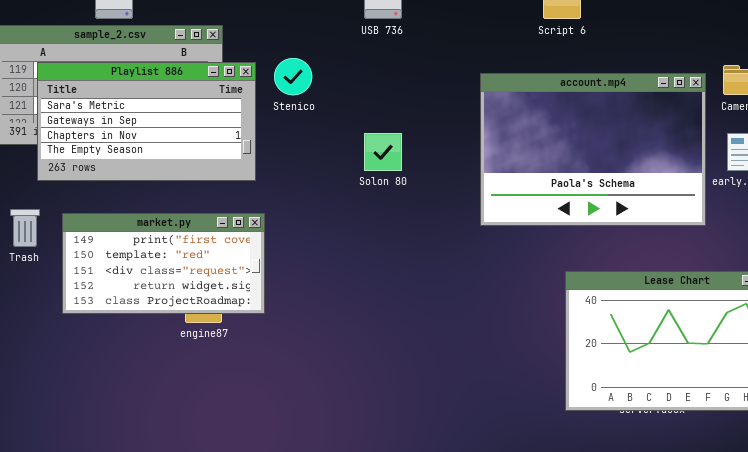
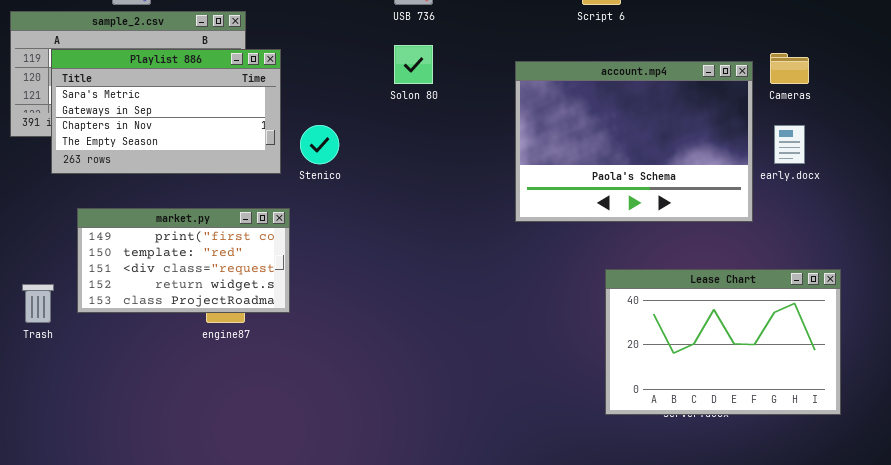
Stenico: [274,58,312,95] -> [300,125,339,164], moved
Solon 80: [364,133,402,171] -> [394,45,433,84], moved
Trash: [10,209,40,247] -> [22,284,54,323], moved

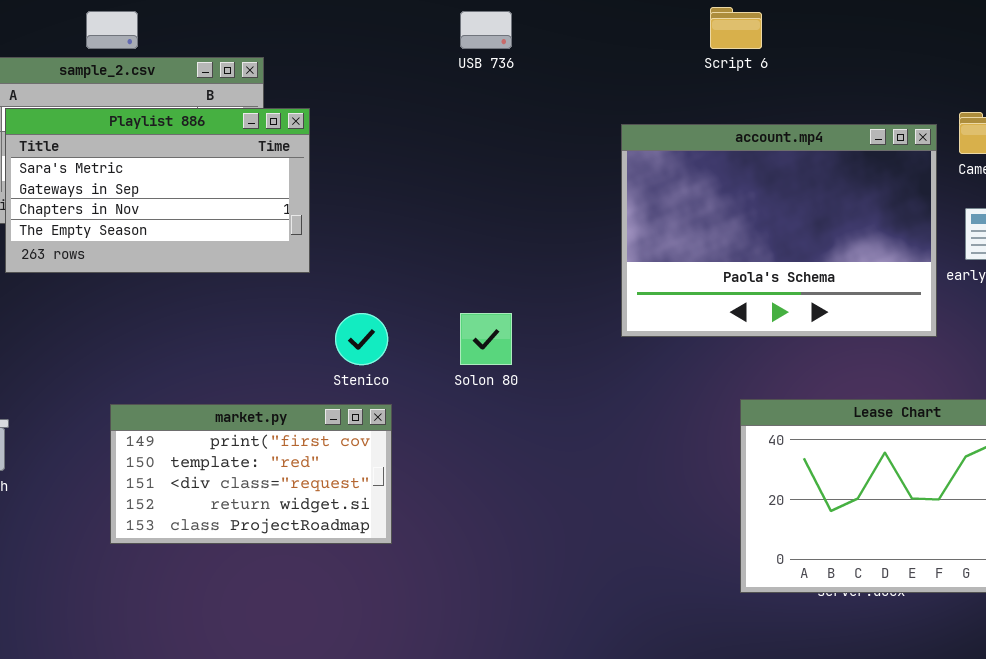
Solon 80: [394,45,433,84] -> [460,313,512,365], moved
Stenico: [300,125,339,164] -> [335,313,388,365], moved
market.py: [77,208,290,313] -> [110,404,392,544], moved

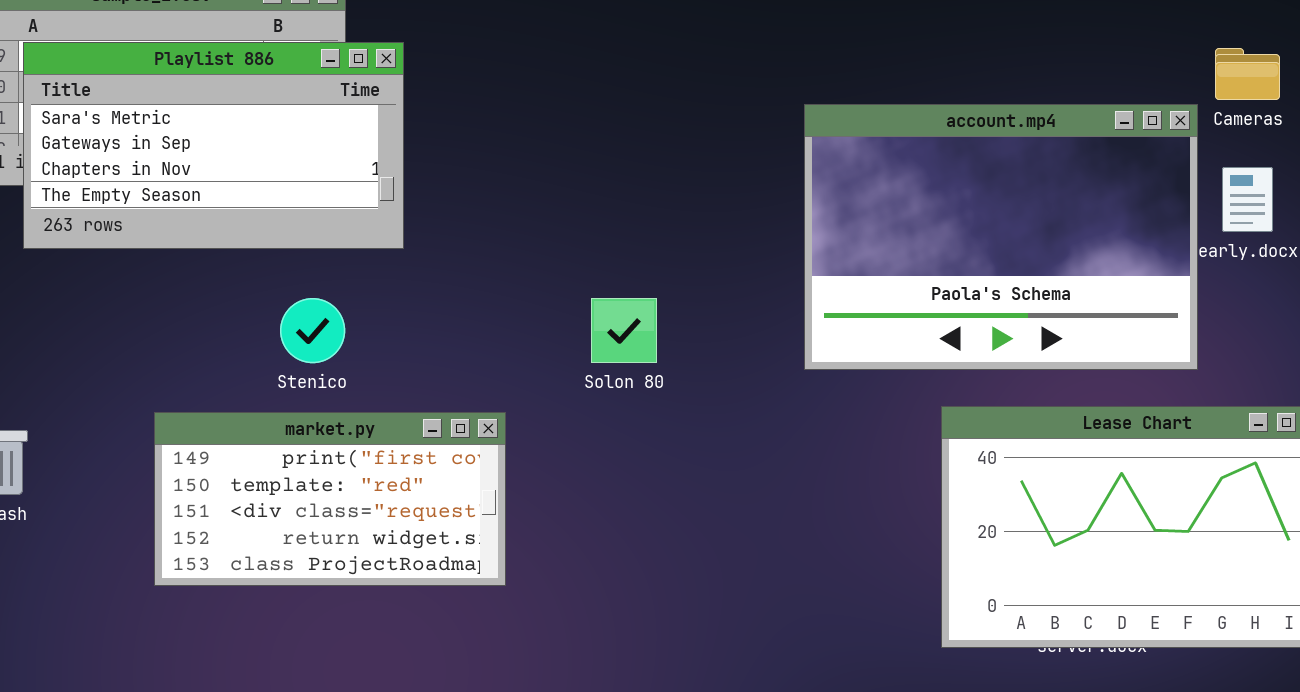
account.mp4: [621,124,937,337] -> [804,104,1198,370], moved
Stenico: [335,313,388,365] -> [280,298,345,363], moved

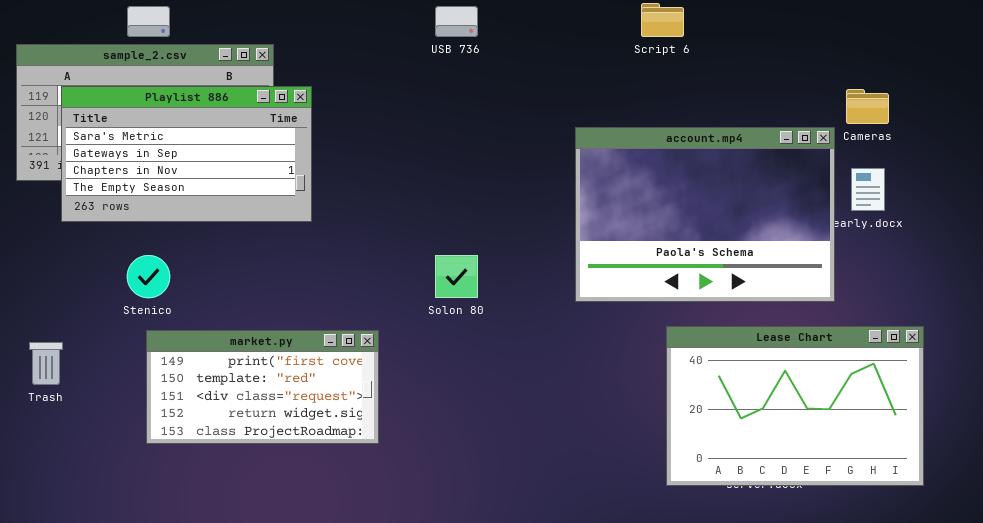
Stenico: [280,298,345,363] -> [127,255,170,298], moved

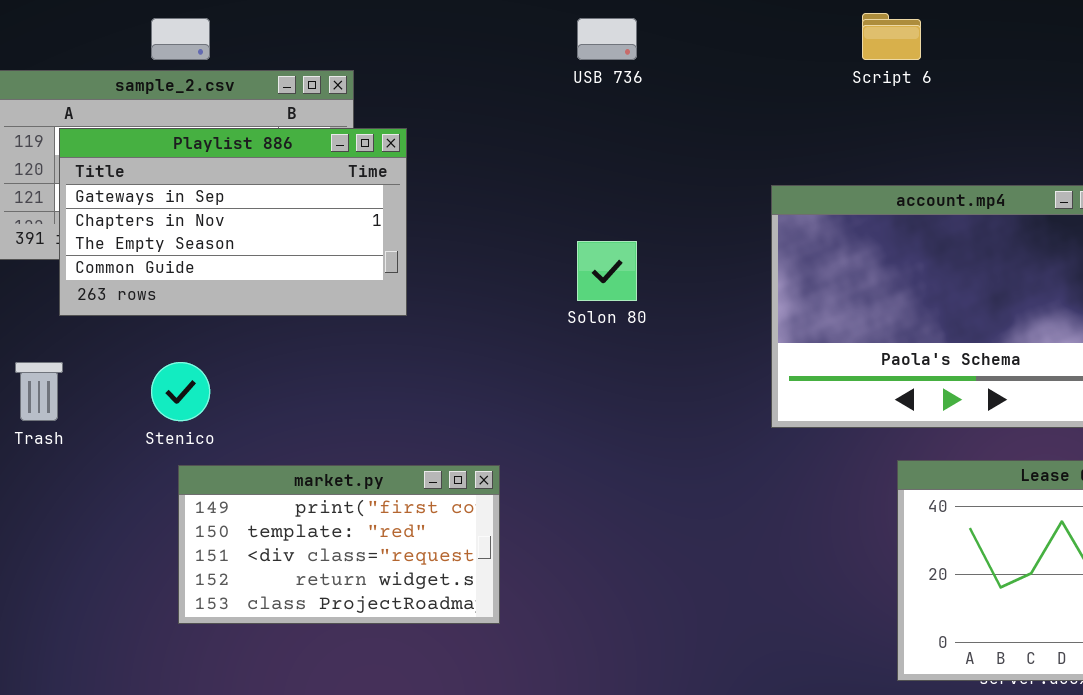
Playlist 886: [61,86,312,222] -> [59,128,407,316], scrolled down 1 row
Solon 80: [435,255,478,298] -> [577,241,637,301], moved
Trash: [29,342,63,385] -> [15,362,63,421], moved

